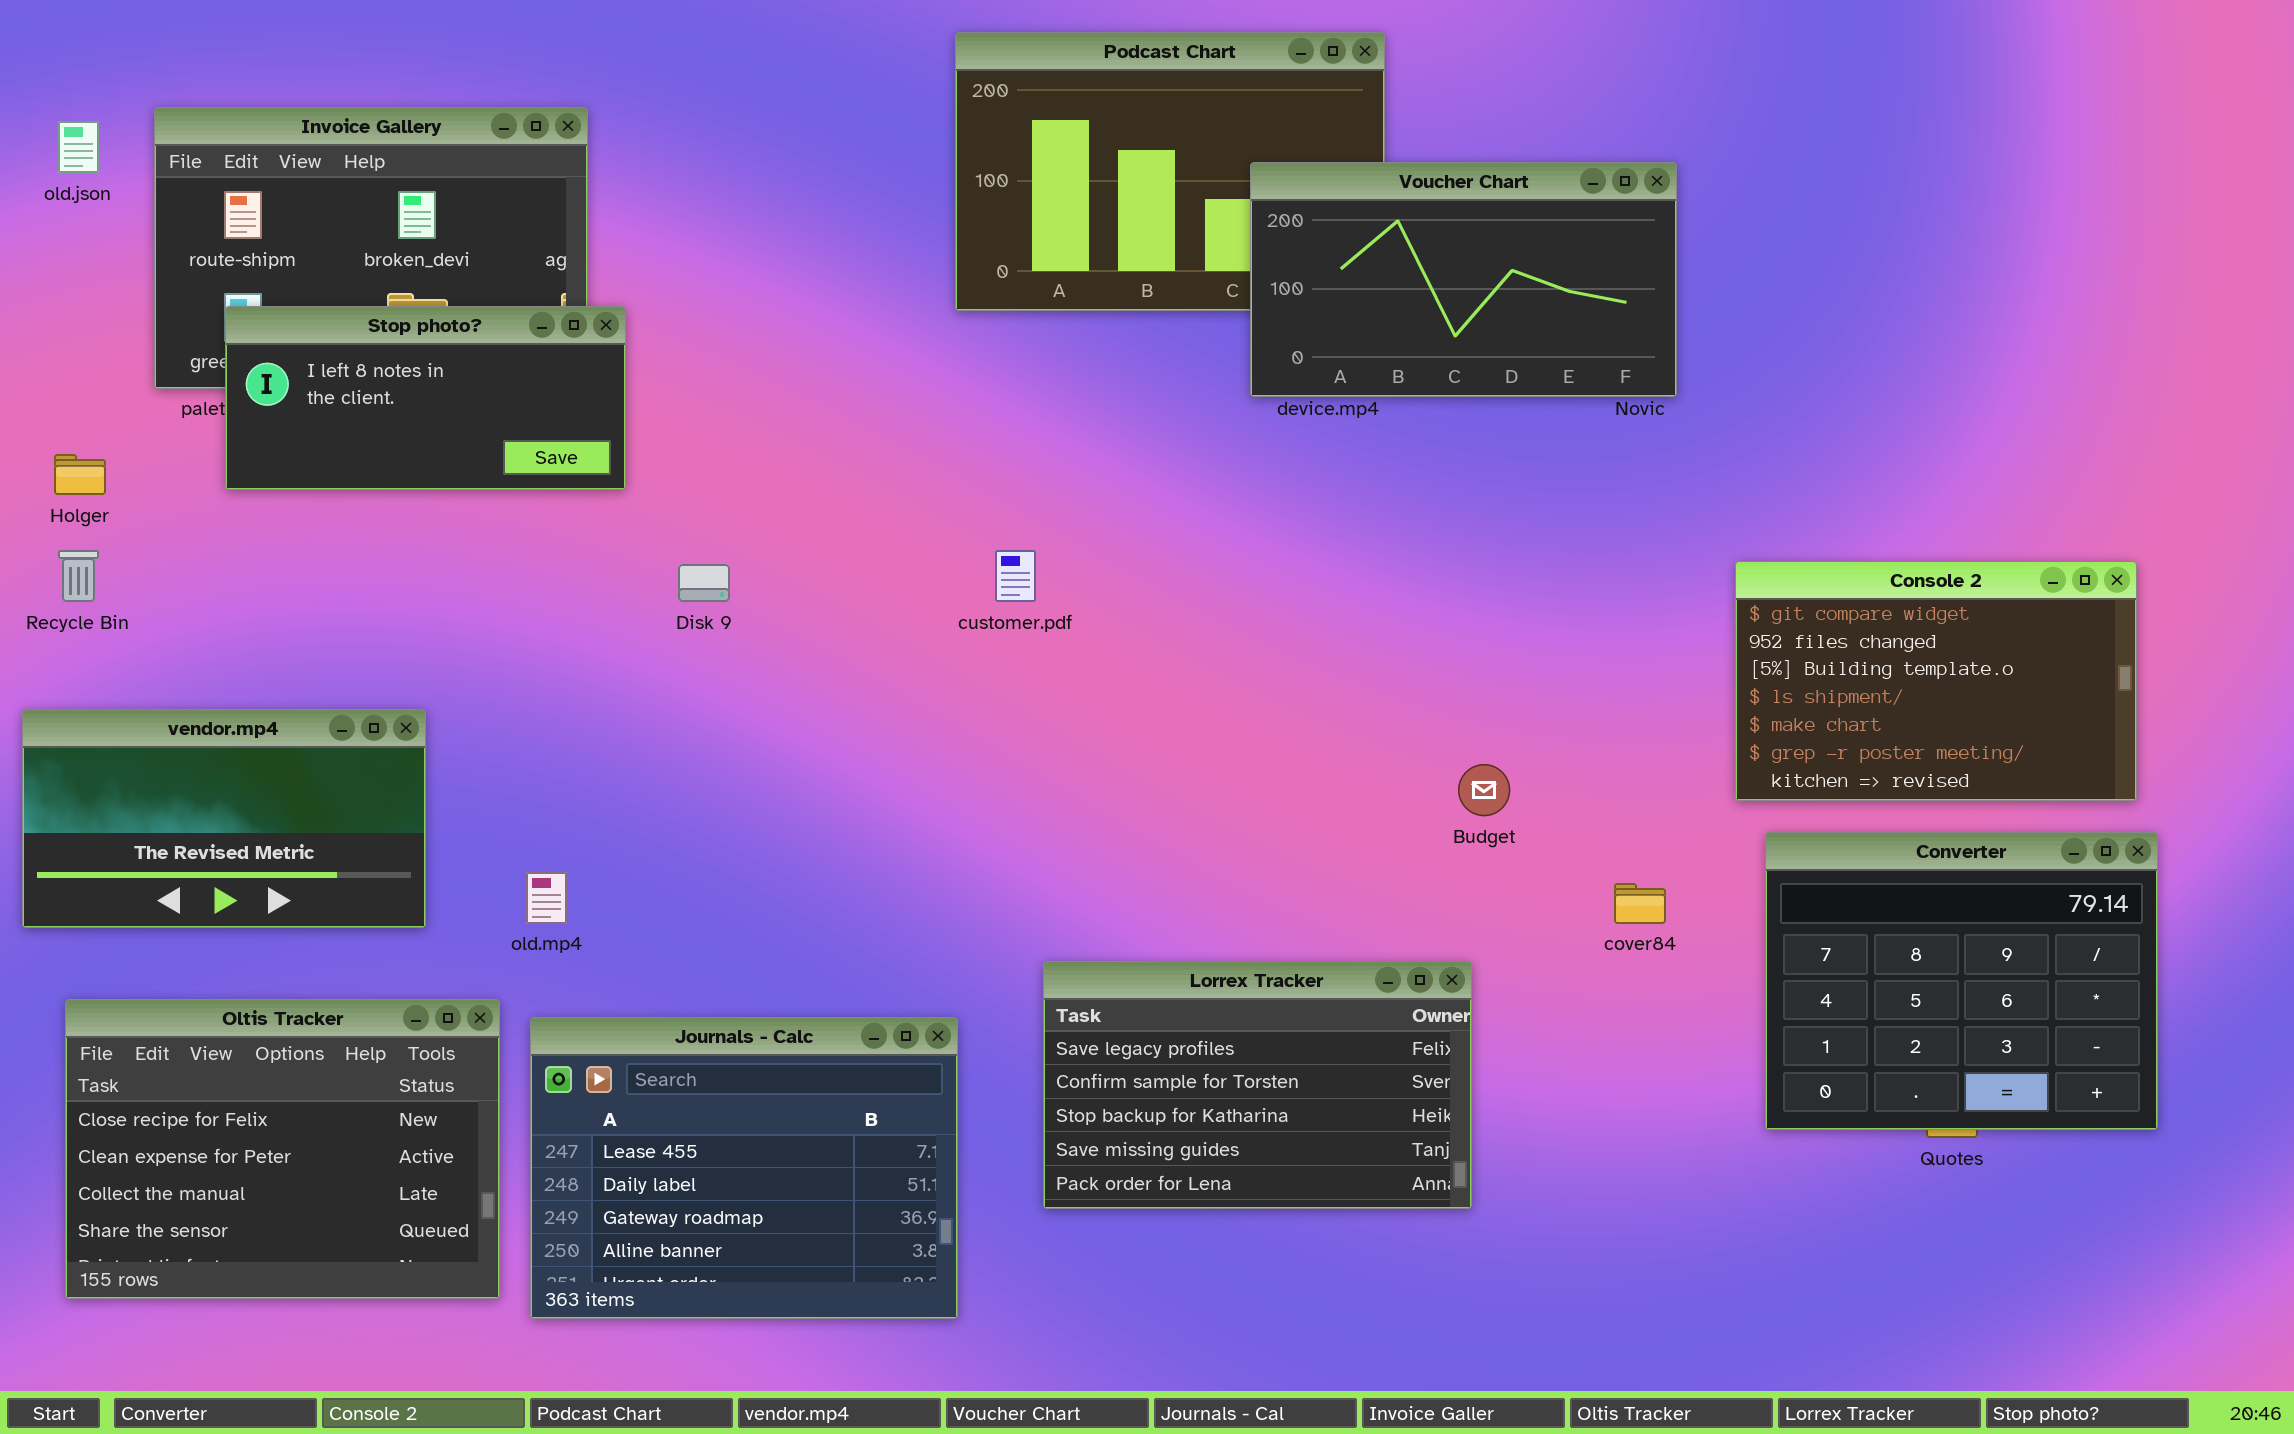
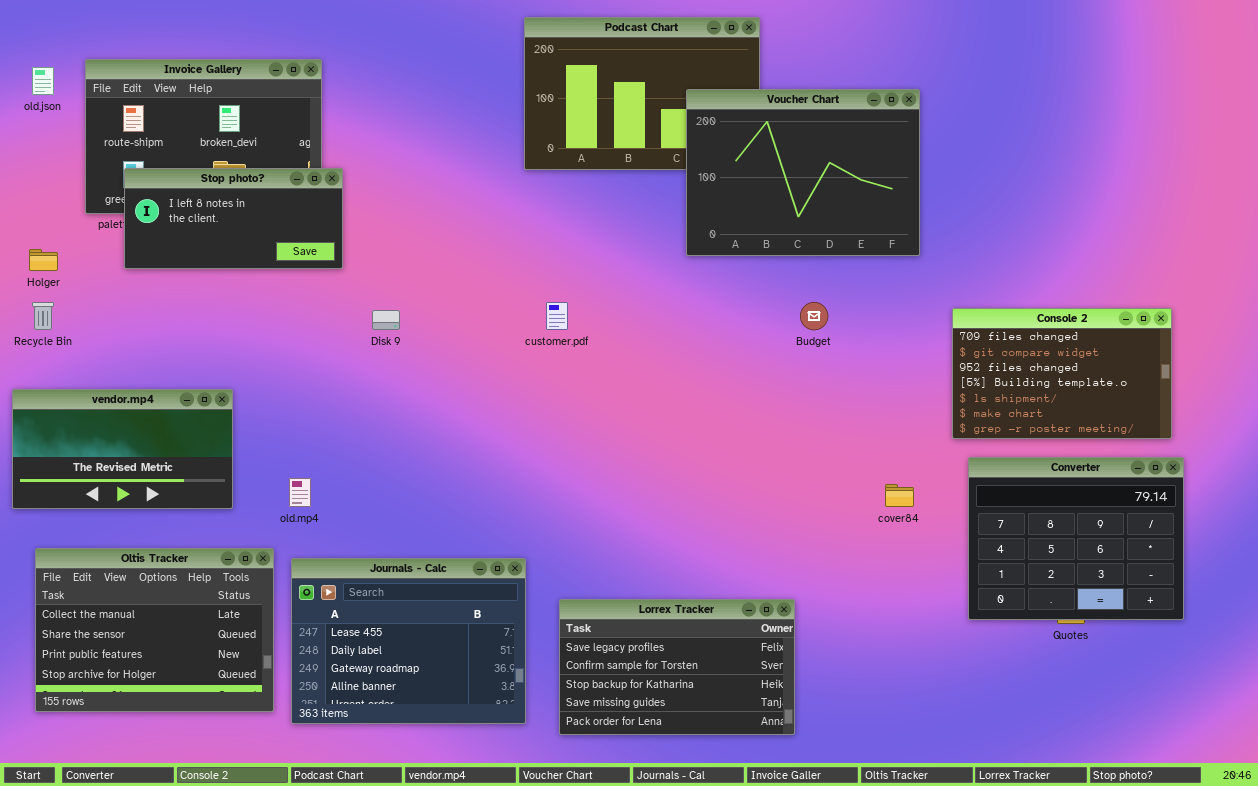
Voucher Chart: [1250,162,1677,397] -> [686,89,920,256], resized
Console 2: [1735,561,2137,801] -> [952,308,1172,439], scrolled up 1 row
Budget: [1458,764,1510,816] -> [800,302,828,330], moved
Lorrex Tracker: [1043,961,1472,1209] -> [559,599,795,735], moved
Oltis Tracker: [65,999,500,1299] -> [35,548,274,712], scrolled down 2 rows

